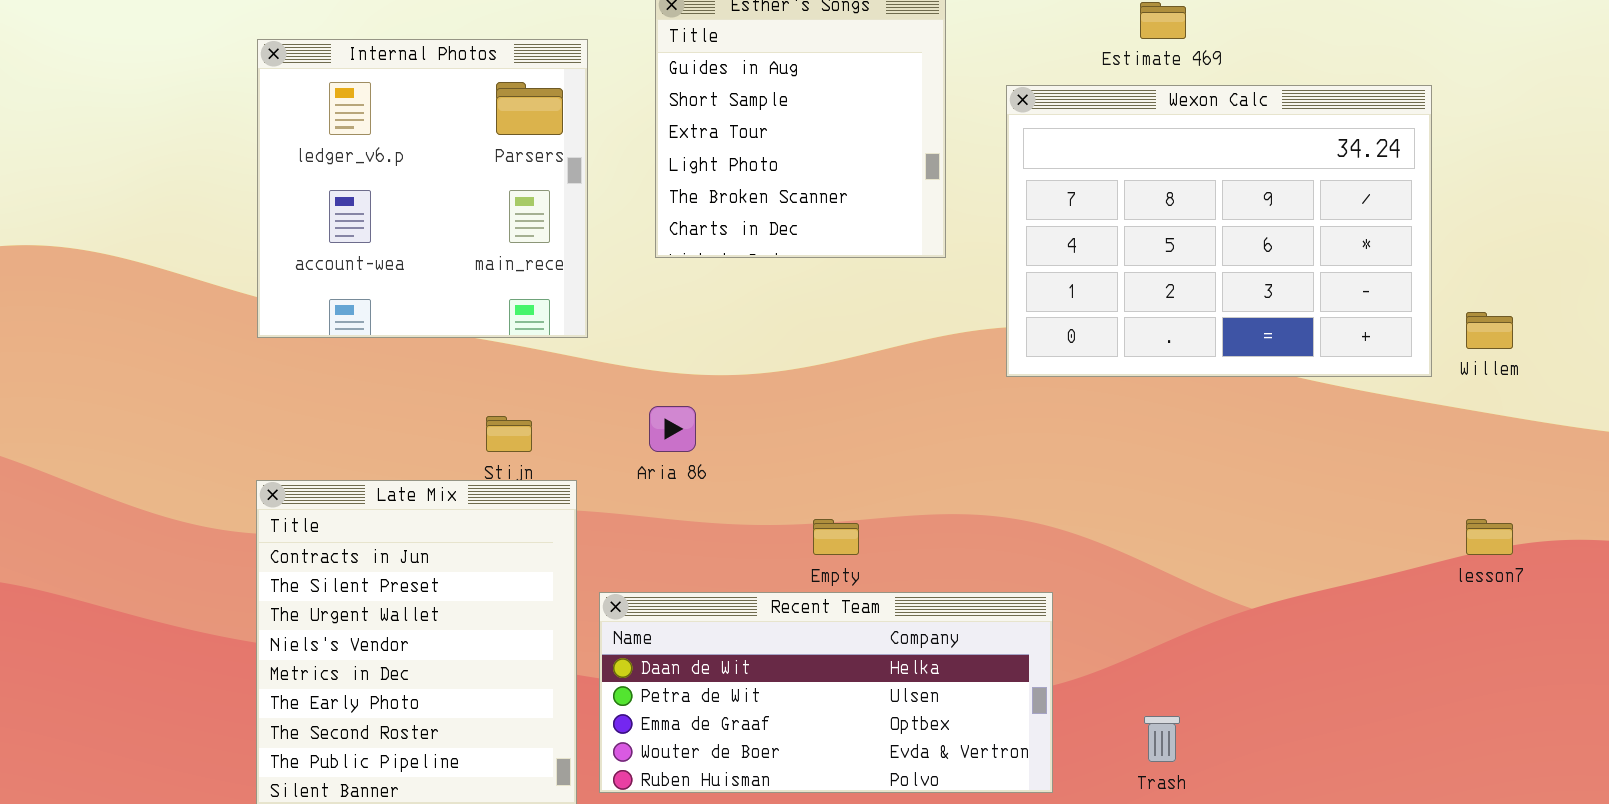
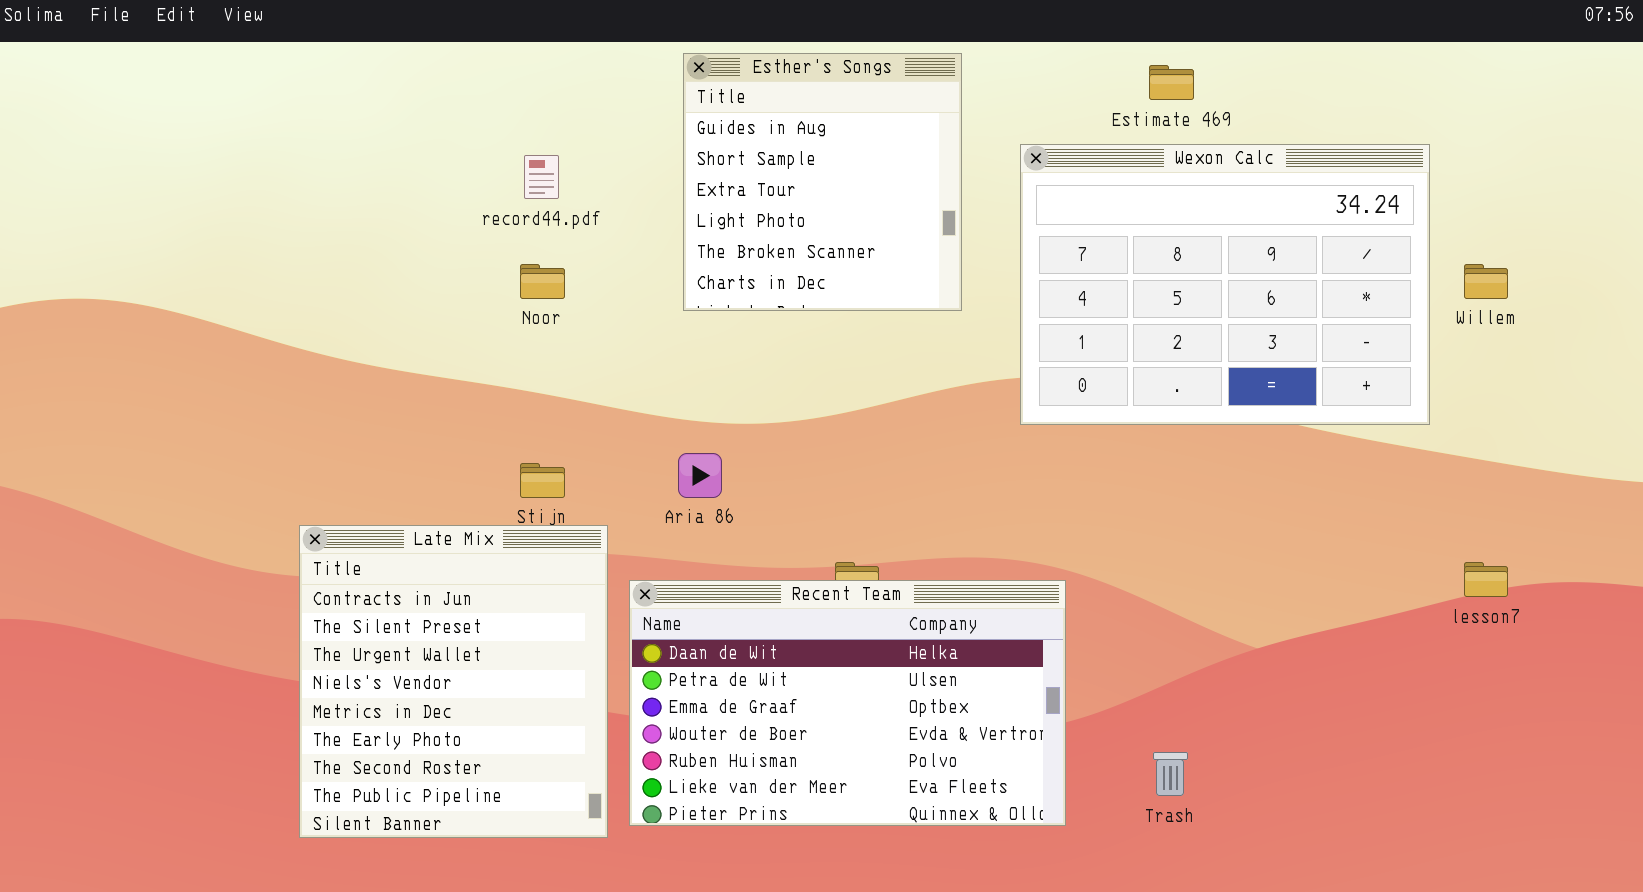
Internal Photos: [257,39,588,338] -> none, closed
Willem: [1466,312,1513,349] -> [1464,264,1508,299], moved
Recent Team: [599,592,1053,793] -> [629,580,1066,826], resized

